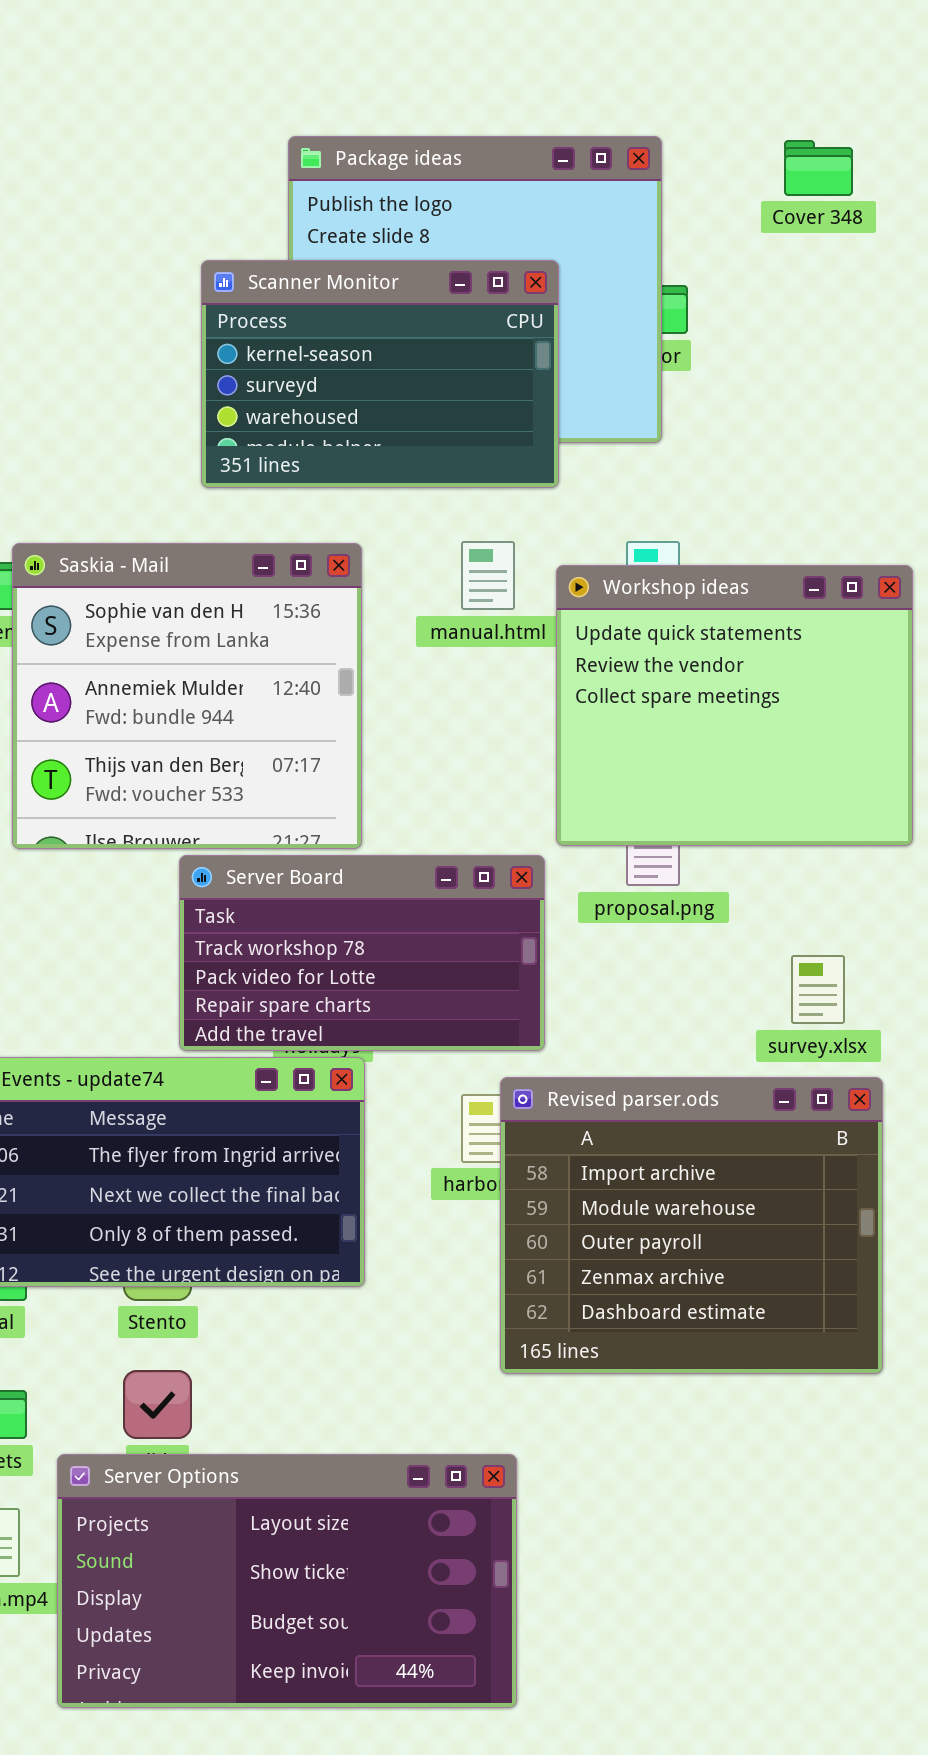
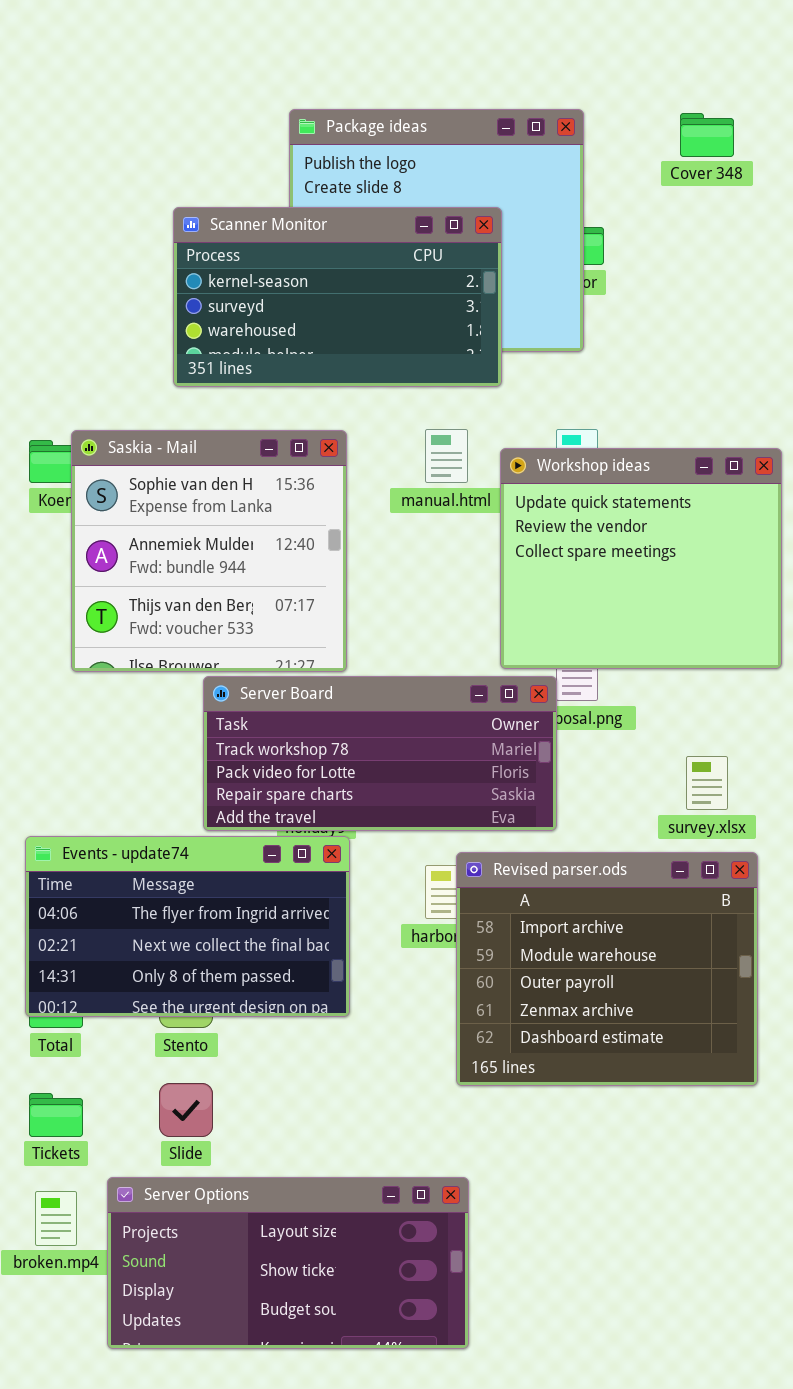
Scanner Monitor: [201,260,559,488] -> [173,207,502,387], resized
Server Board: [179,855,545,1051] -> [203,676,557,831], resized
Server Options: [57,1454,517,1708] -> [107,1177,469,1349], resized

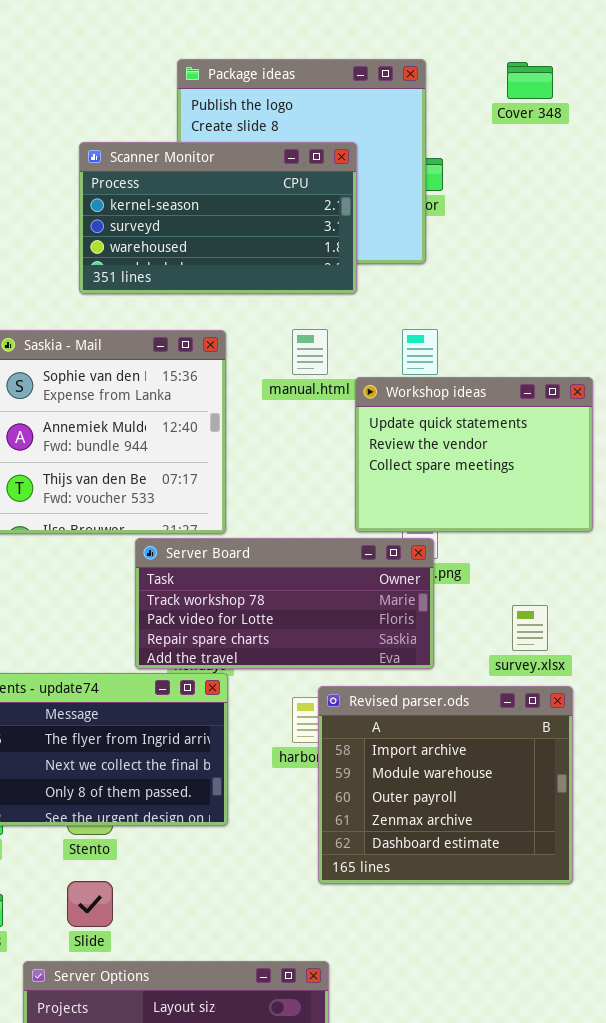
Workshop ideas: [500,448,782,669] -> [355,377,593,532], resized
Server Board: [203,676,557,831] -> [135,538,434,669], moved

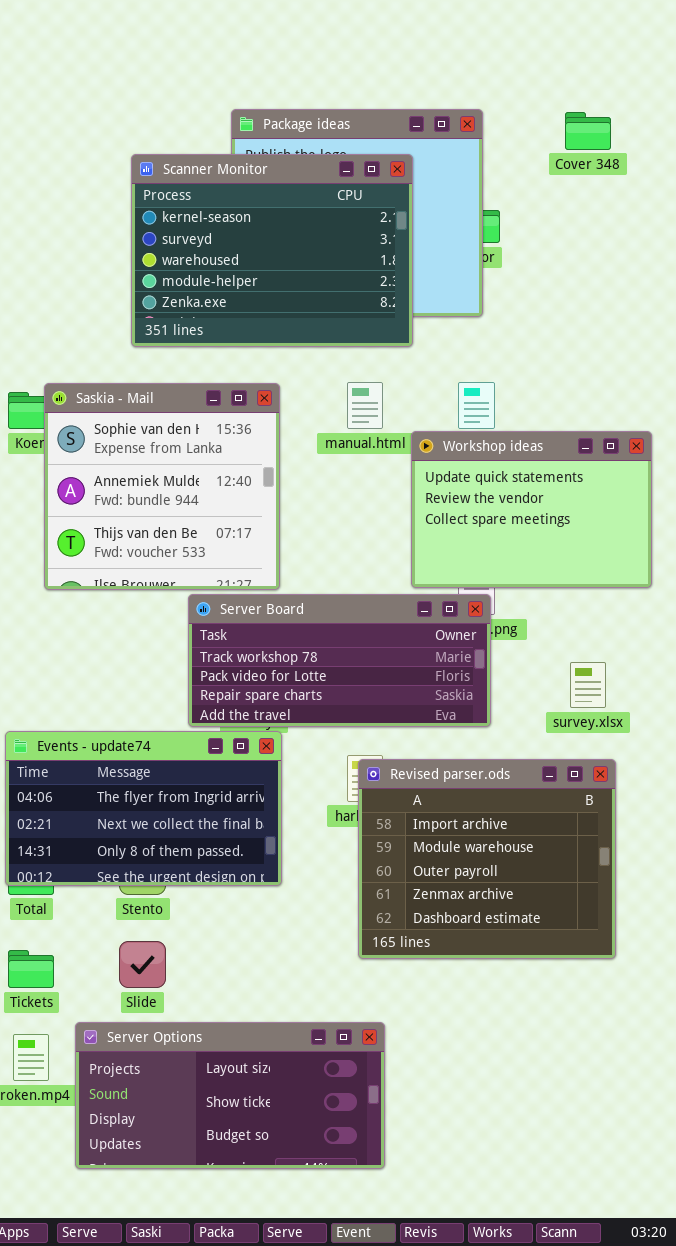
Scanner Monitor: [79,142,357,294] -> [131,154,413,347], resized
Revised parser.ods: [318,686,573,884] -> [358,759,616,959], moved

